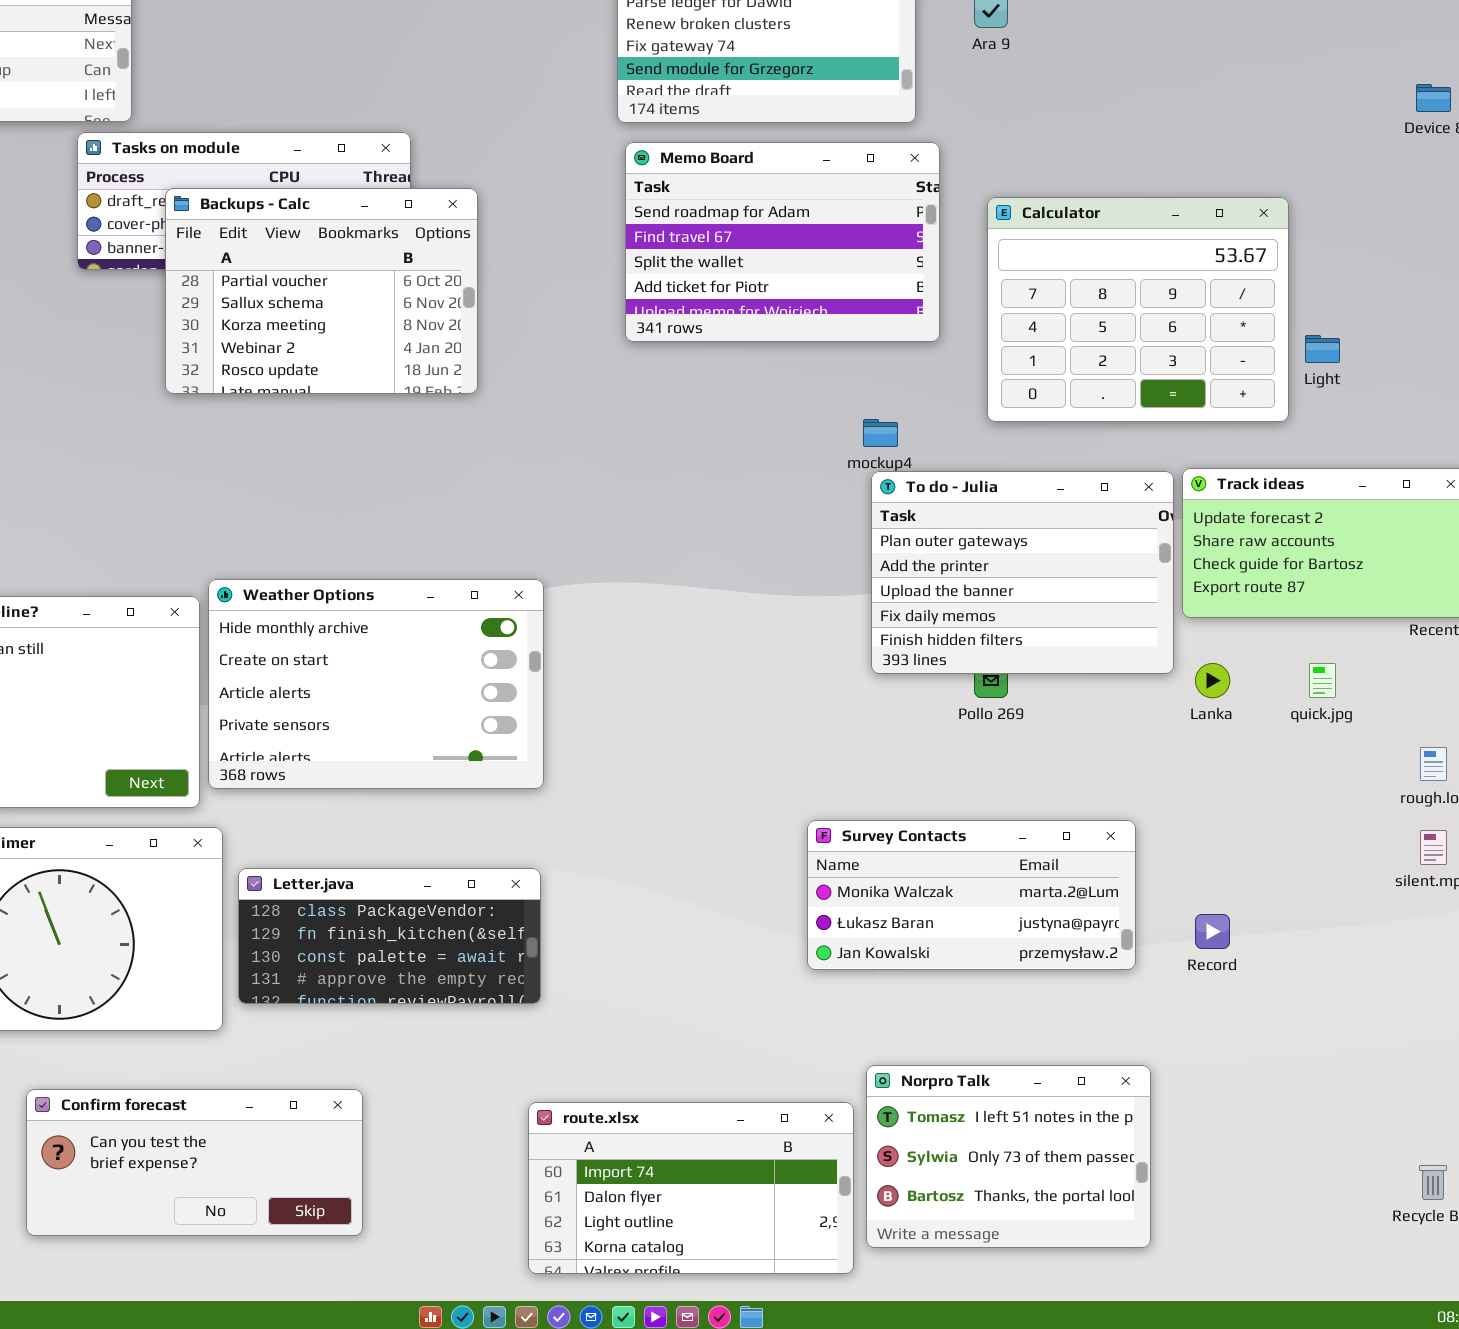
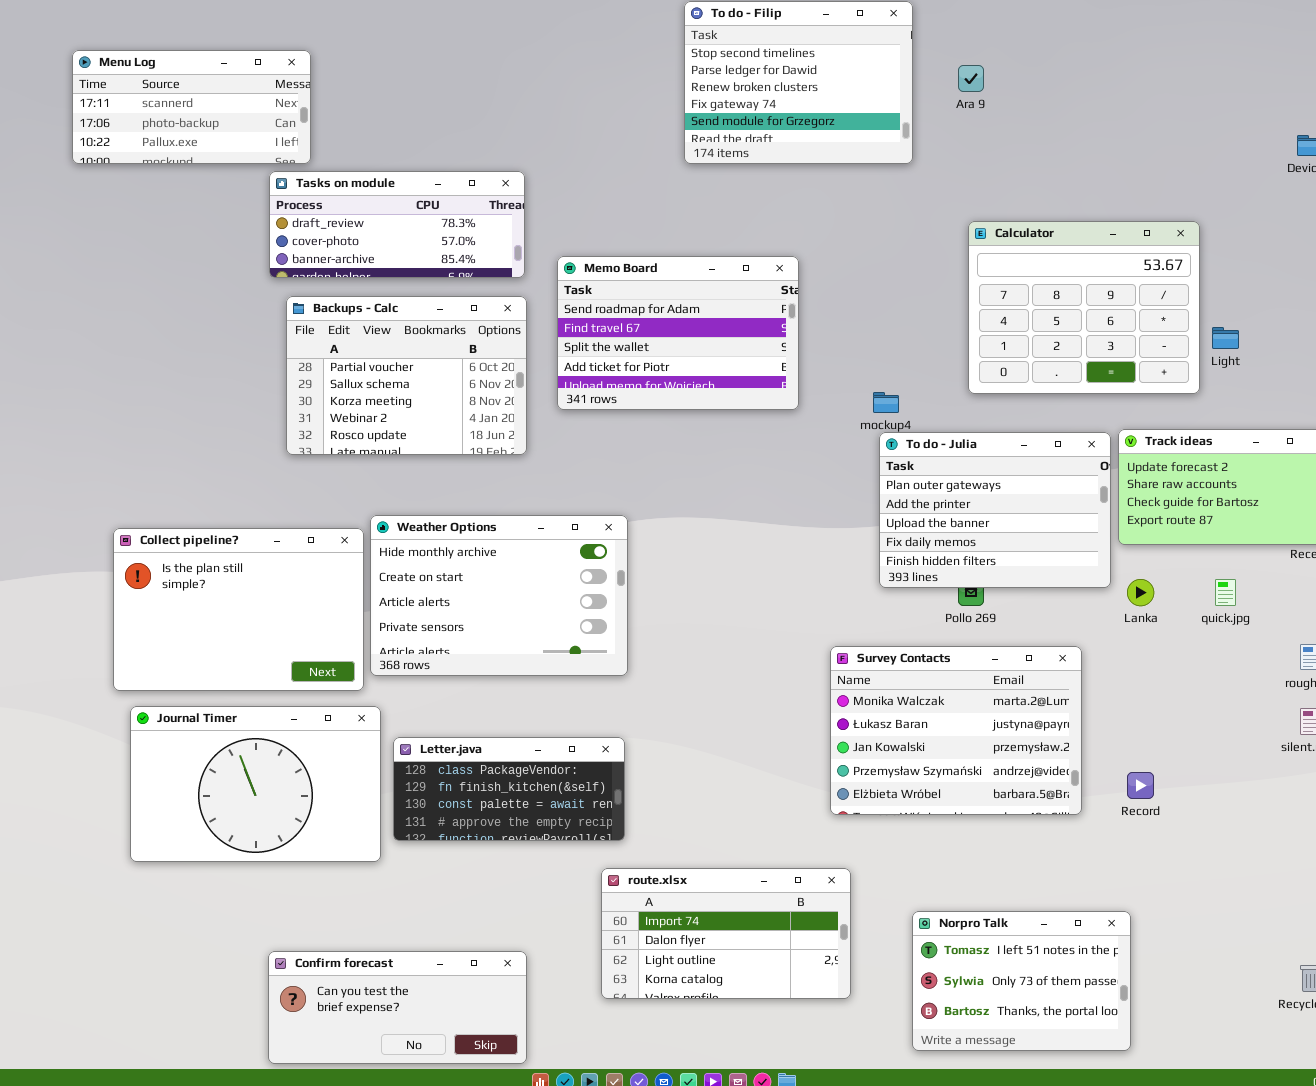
Memo Board: [625,142,940,342] -> [557,256,799,410], moved
Backups - Calc: [165,188,478,394] -> [286,296,527,455], moved
Survey Contacts: [807,820,1136,970] -> [830,646,1082,815], resized
Norpro Talk: [866,1065,1151,1248] -> [912,911,1131,1051], moved
Confirm forecast: [26,1089,363,1236] -> [268,951,527,1064], moved
route.xlsx: [528,1102,854,1274] -> [601,868,851,999], moved

